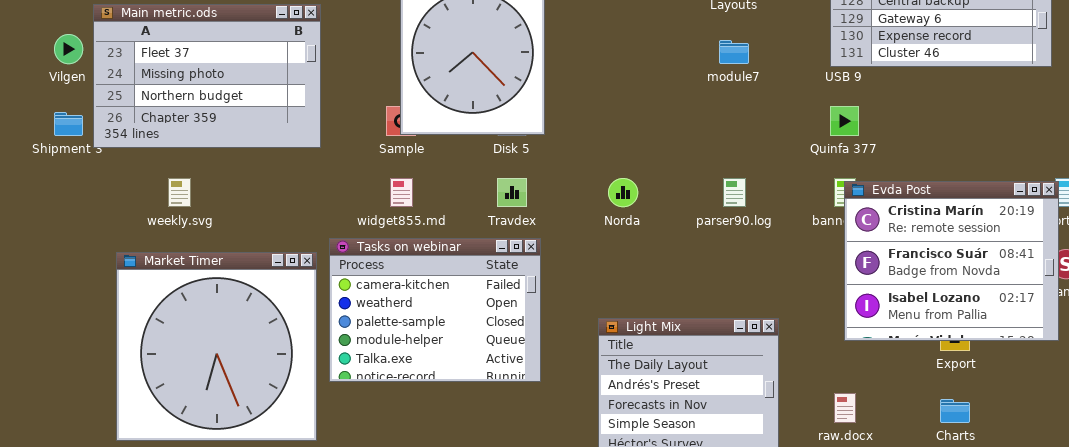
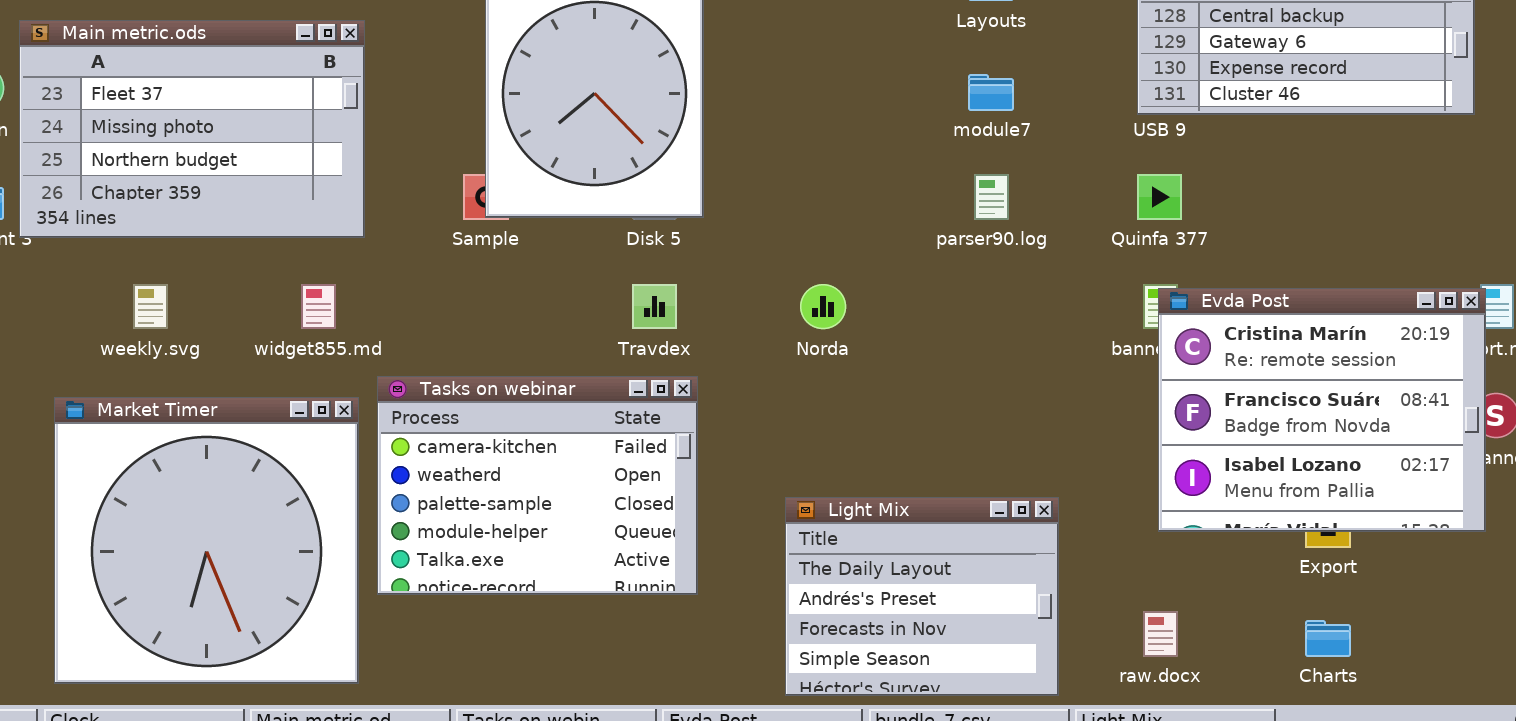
widget855.md: [390,178,413,207] -> [301,284,336,329], moved
parser90.log: [723,178,746,207] -> [974,174,1009,220], moved

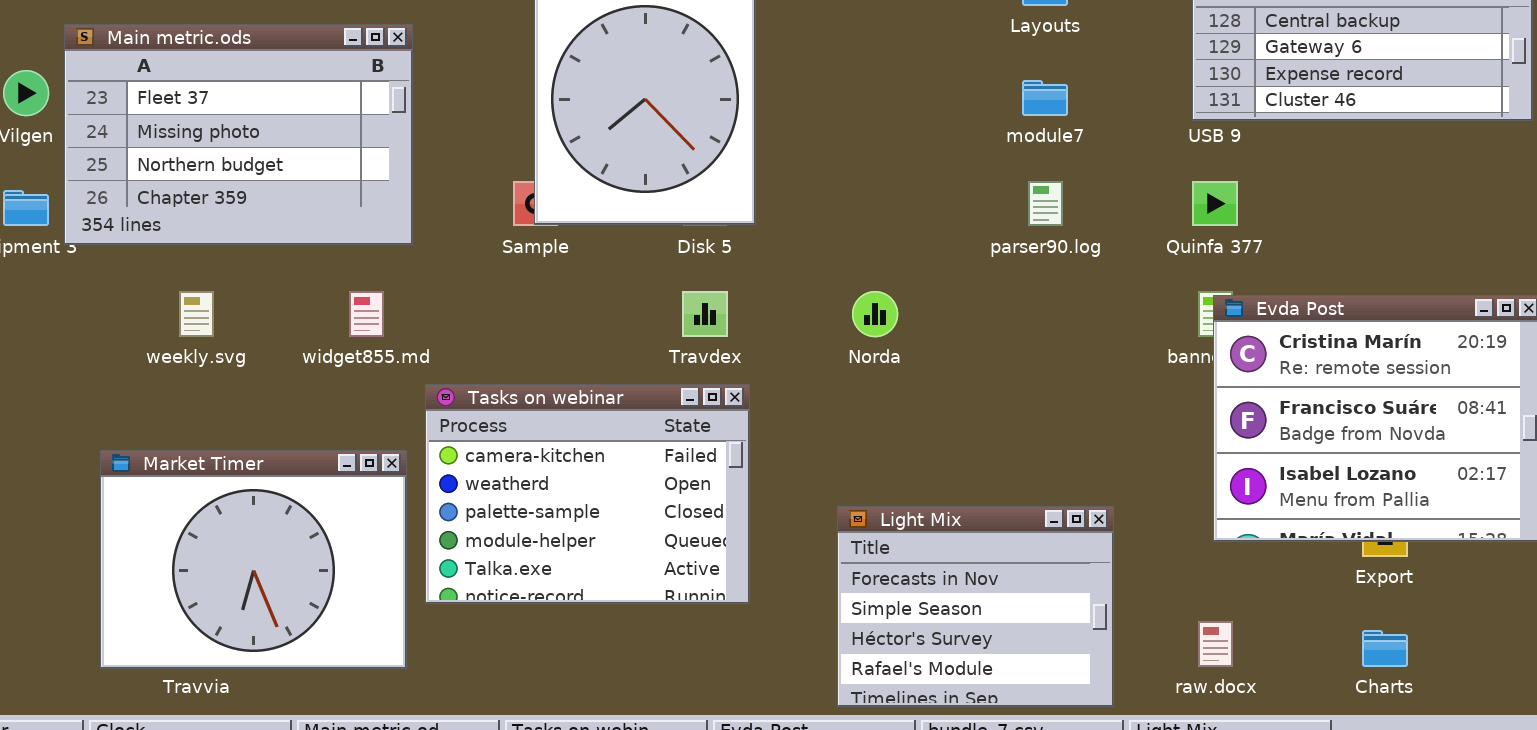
Market Timer: [54,397,359,684] -> [100,450,407,669], moved, resized
Light Mix: [785,497,1059,696] -> [837,506,1114,707], scrolled down 2 rows

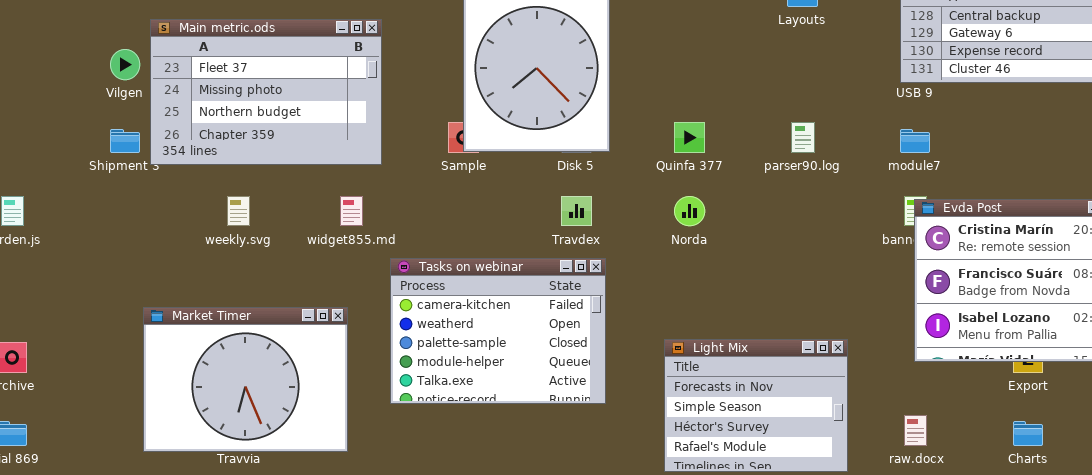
module7: [1022,80,1068,116] -> [900,129,930,153], moved
Quinfa 377: [1192,181,1238,226] -> [674,122,705,153], moved
Market Timer: [100,450,407,669] -> [143,307,348,452], moved

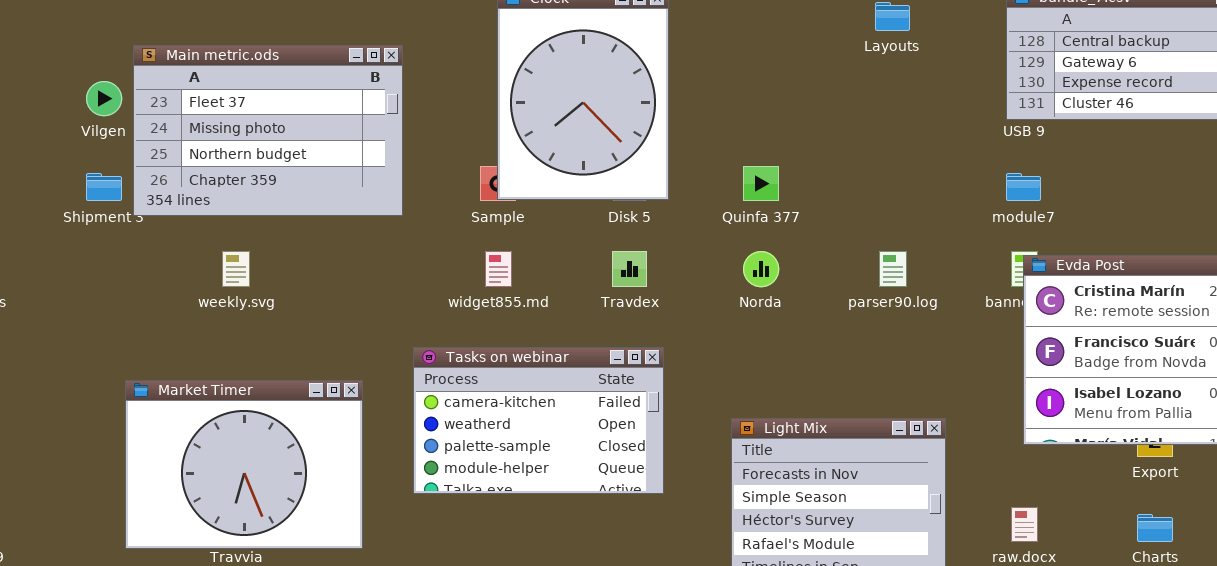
parser90.log: [791,122,815,153] -> [879,251,907,287], moved
widget855.md: [340,196,363,226] -> [485,251,512,287], moved
Tasks on webinar: [390,258,606,404] -> [413,347,664,494], resized

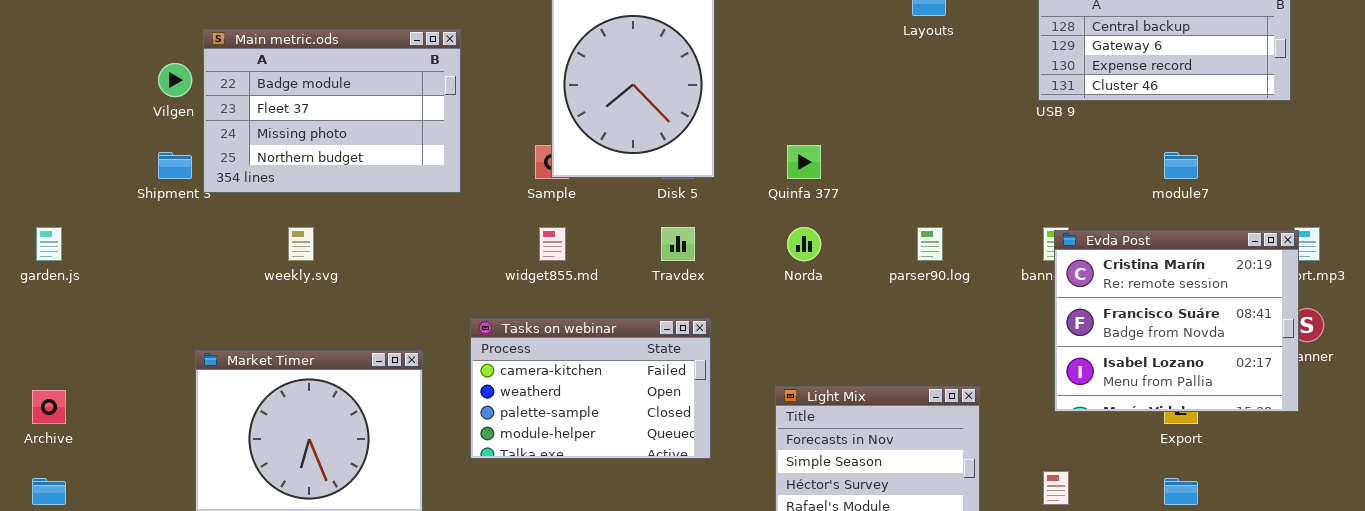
Main metric.ods: [133,45,403,216] -> [203,29,461,193], scrolled up 1 row
module7: [1006,173,1041,201] -> [1164,152,1198,179], moved

